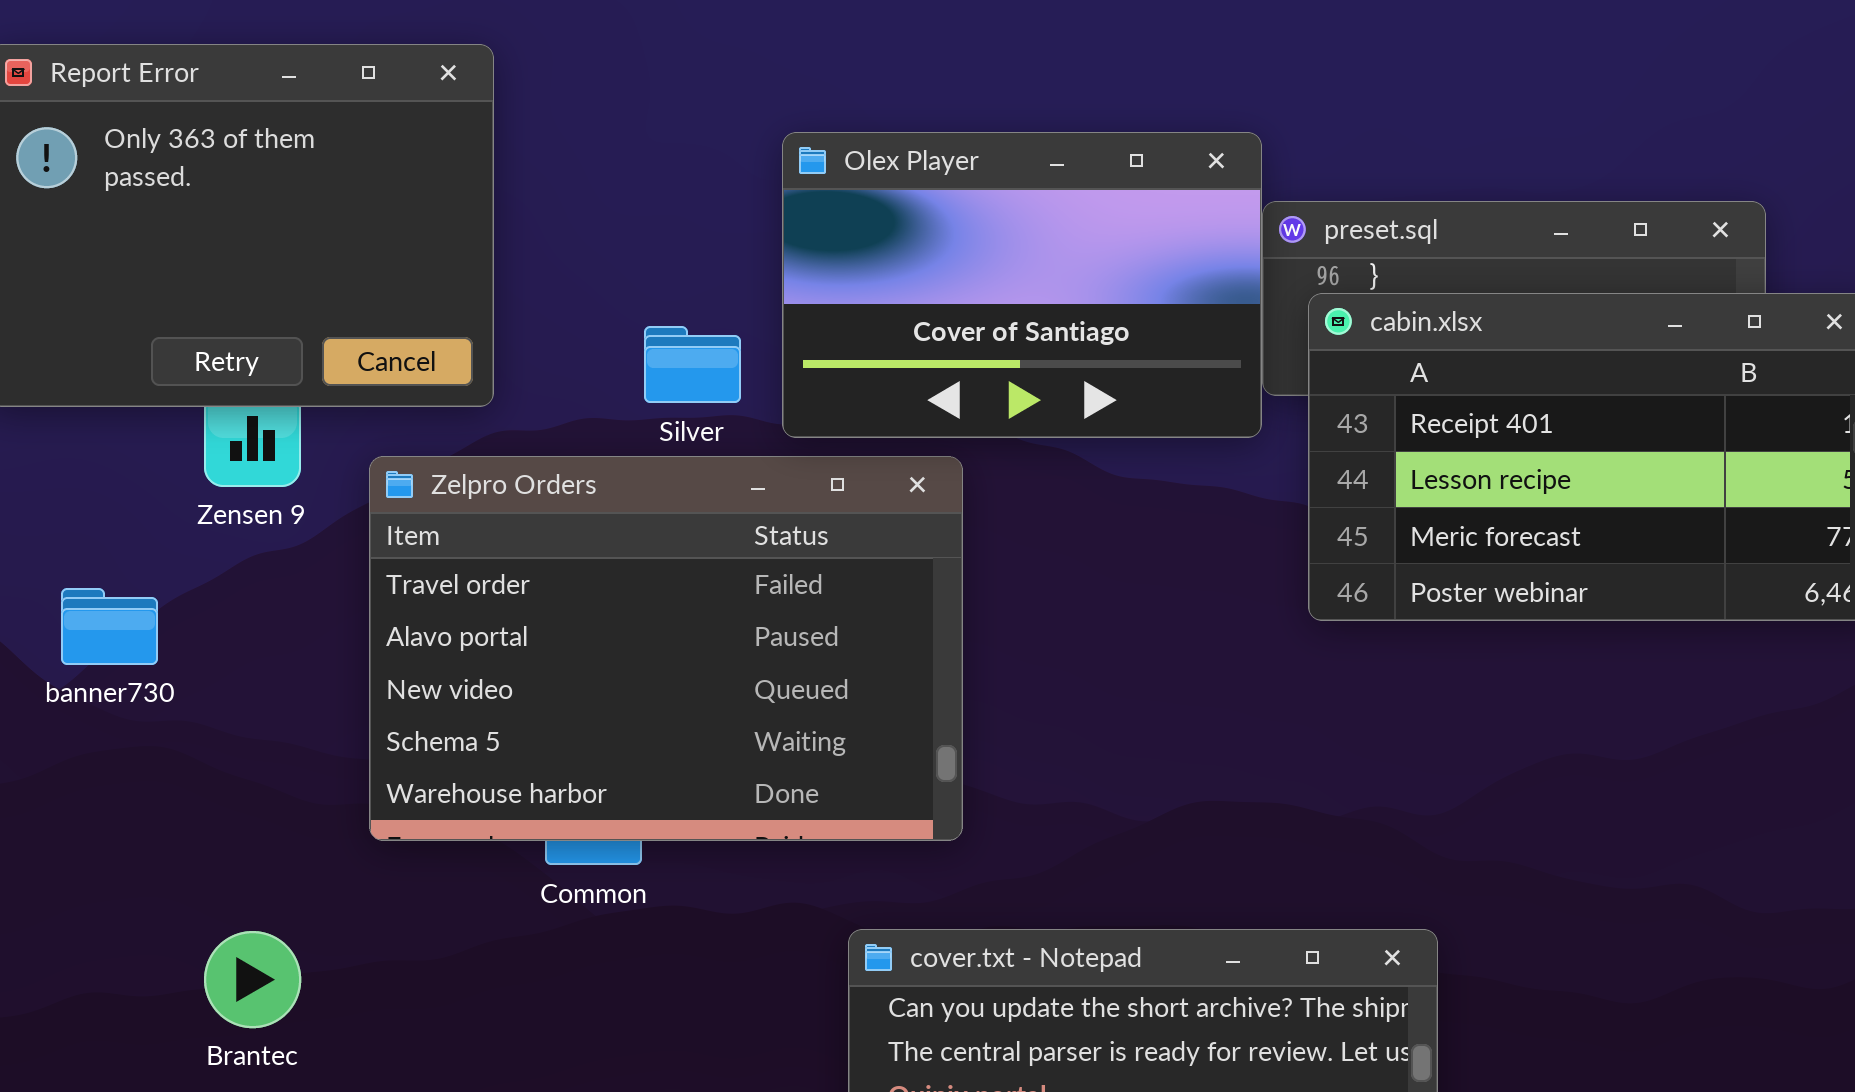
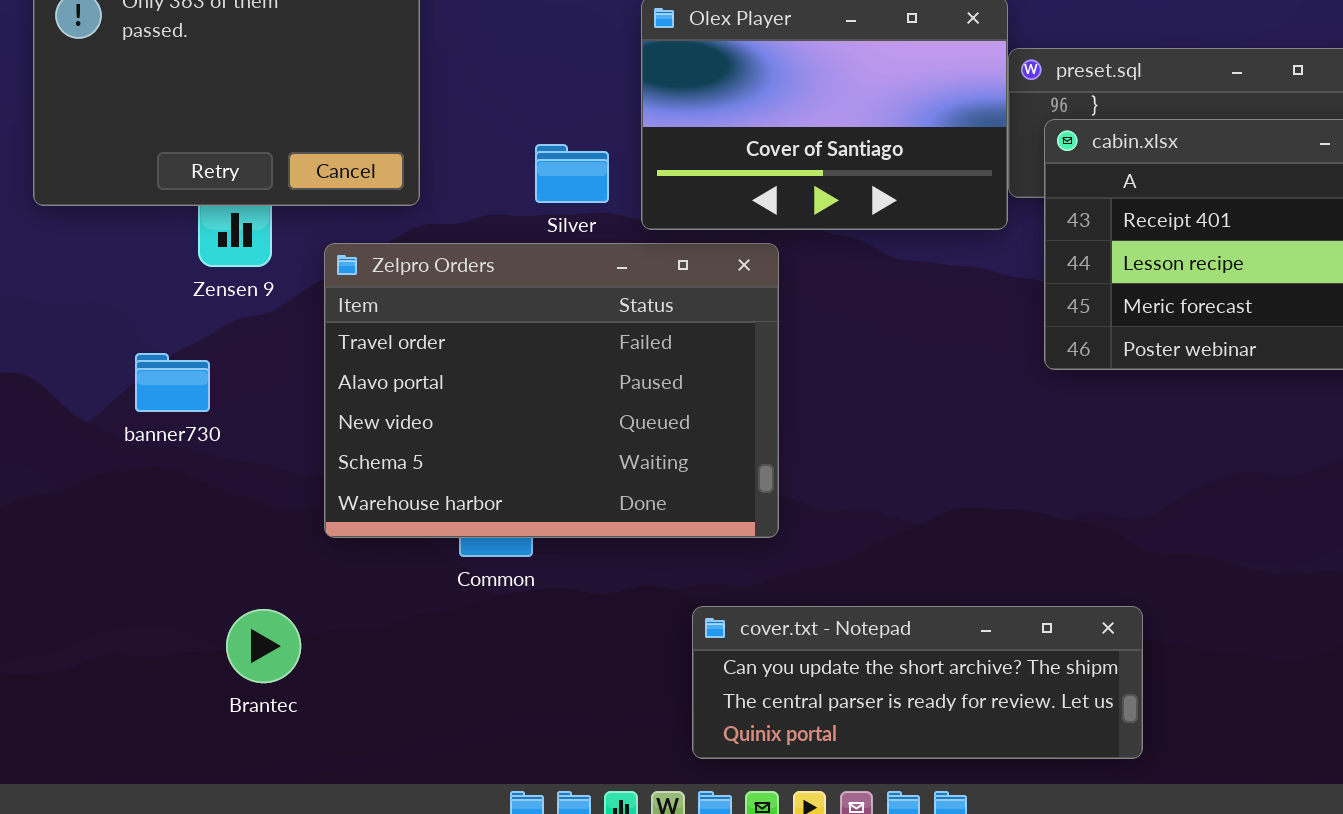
banner730: [61,588,158,665] -> [135,353,210,412], moved
Brantec: [204,931,301,1028] -> [226,609,301,683], moved

